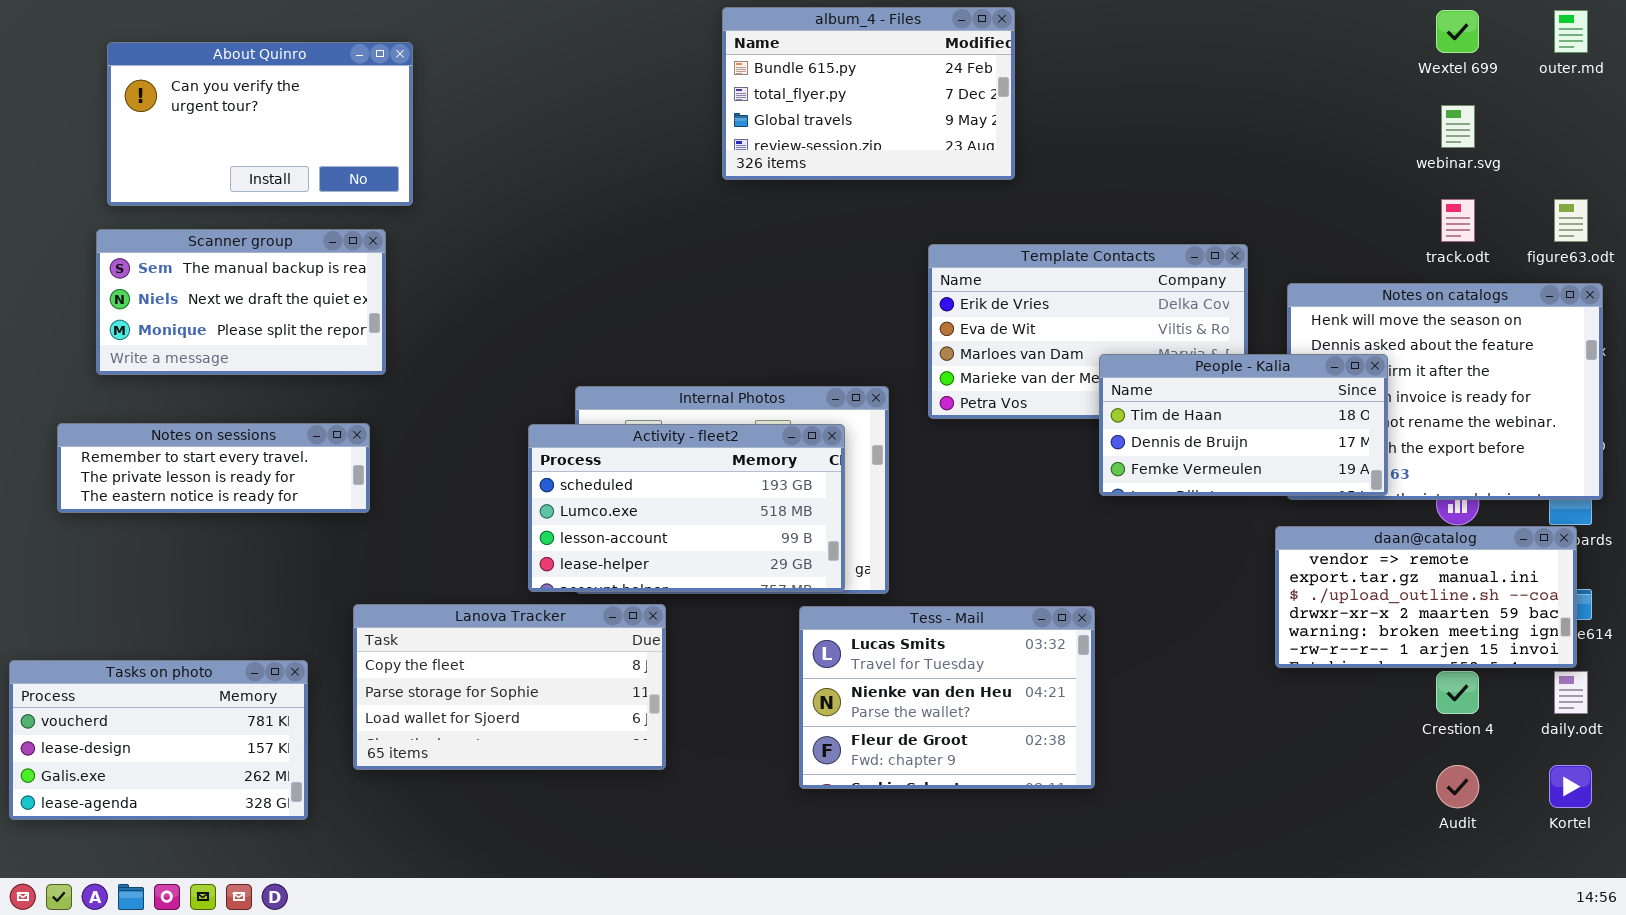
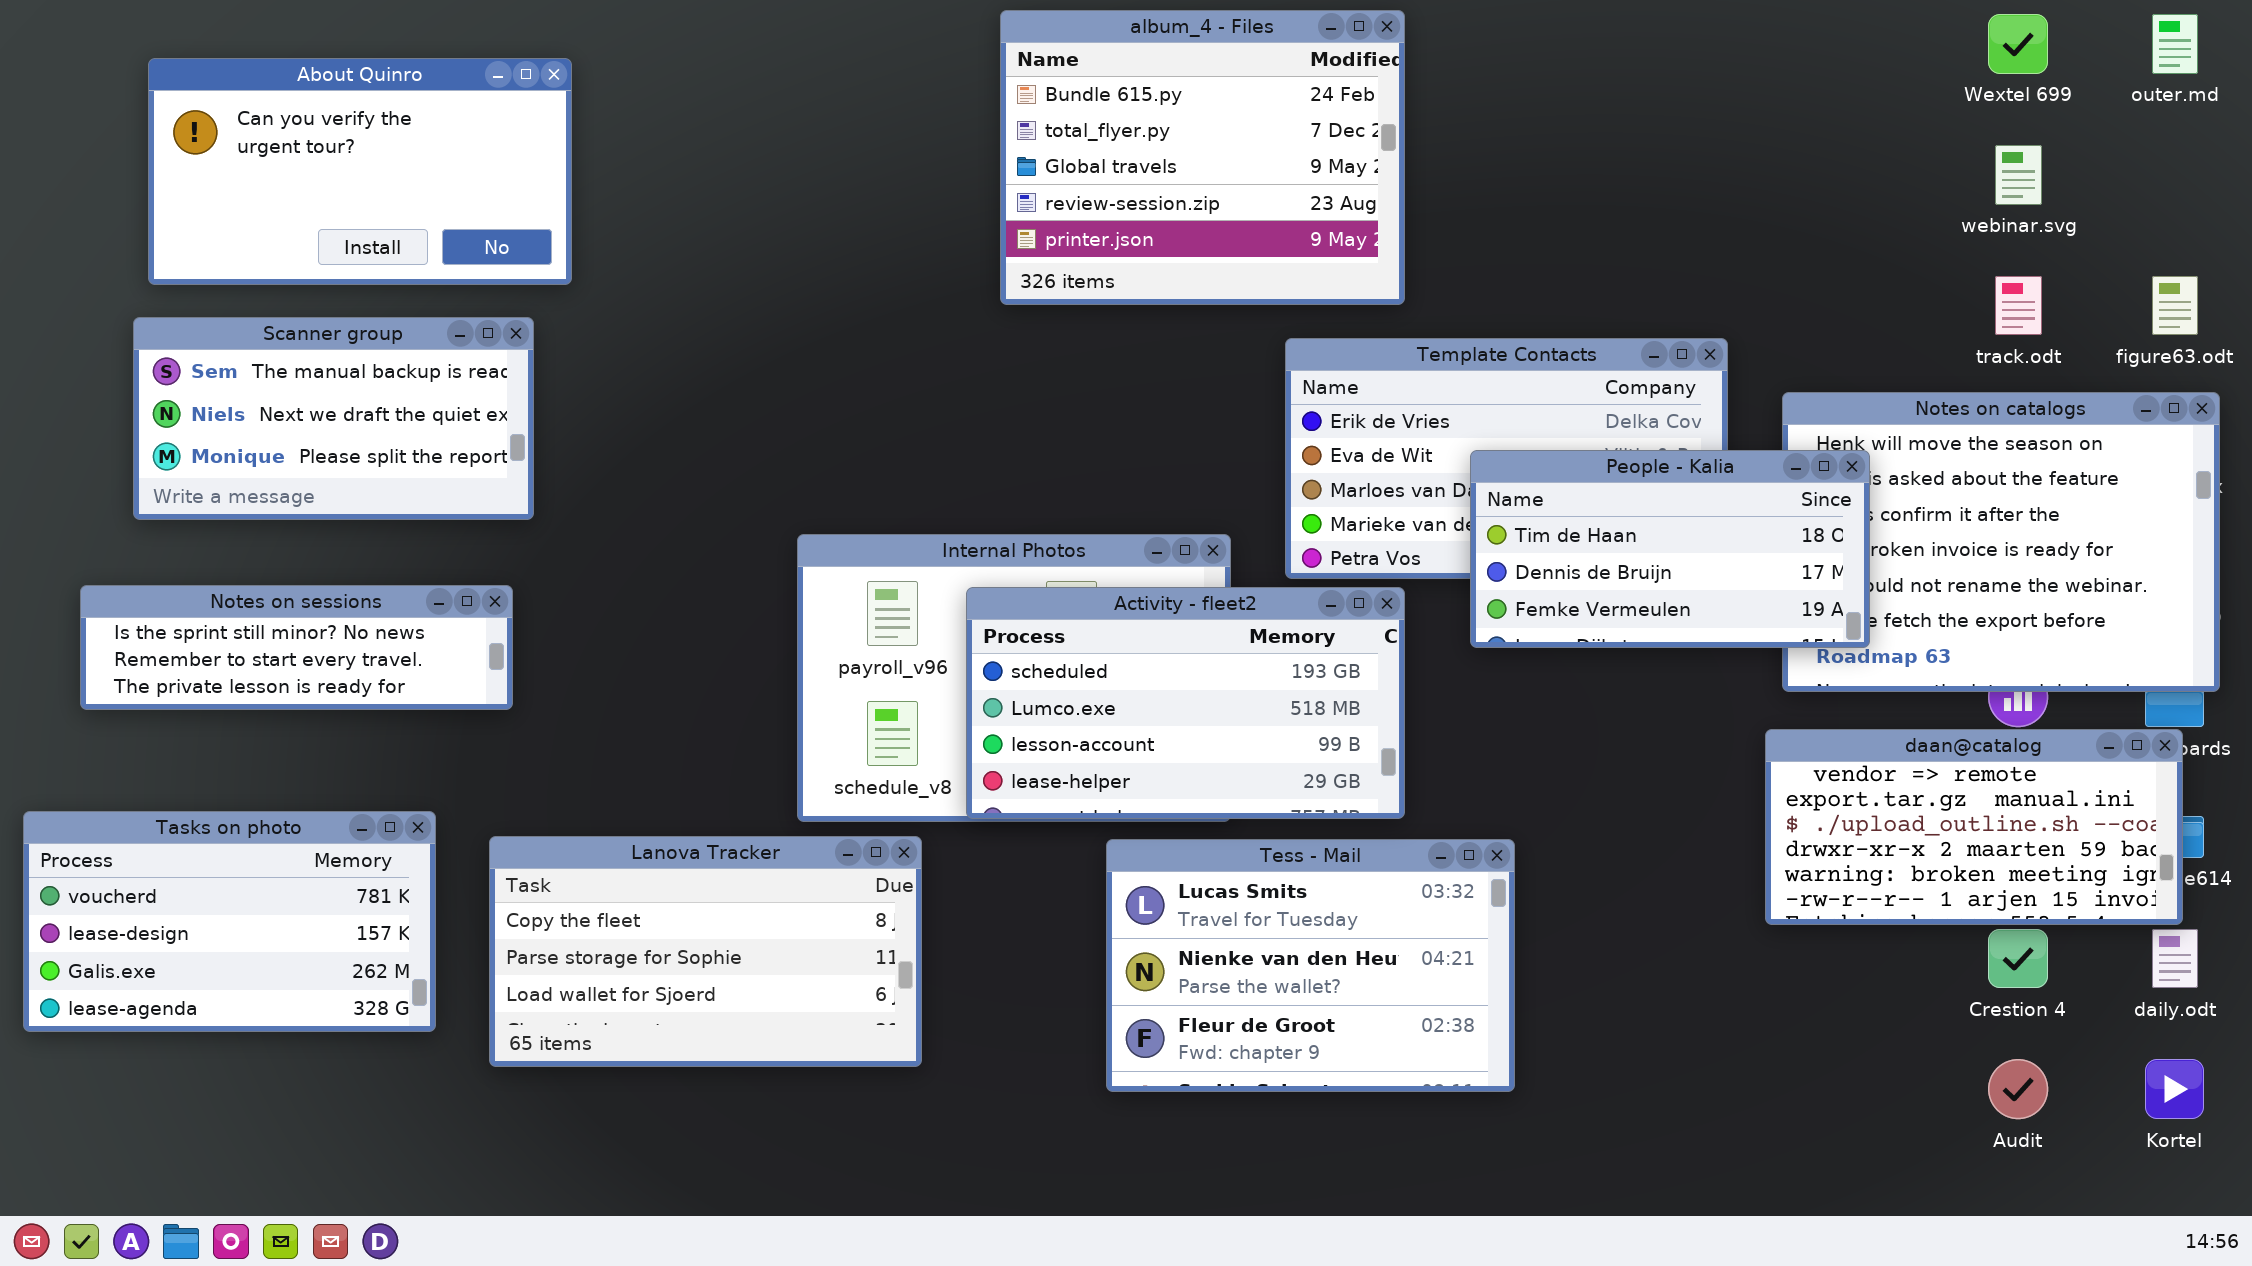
album_4 - Files: [722,7,1015,180] -> [1000,10,1405,305], resized
People - Kalia: [1099,354,1388,496] -> [1470,450,1870,648], moved
Notes on sessions: [57,423,370,513] -> [80,585,513,710], scrolled up 1 row
Activity - fleet2: [528,424,845,592] -> [966,587,1405,819], moved
Tasks on photo: [9,660,308,820] -> [23,811,436,1032], moved

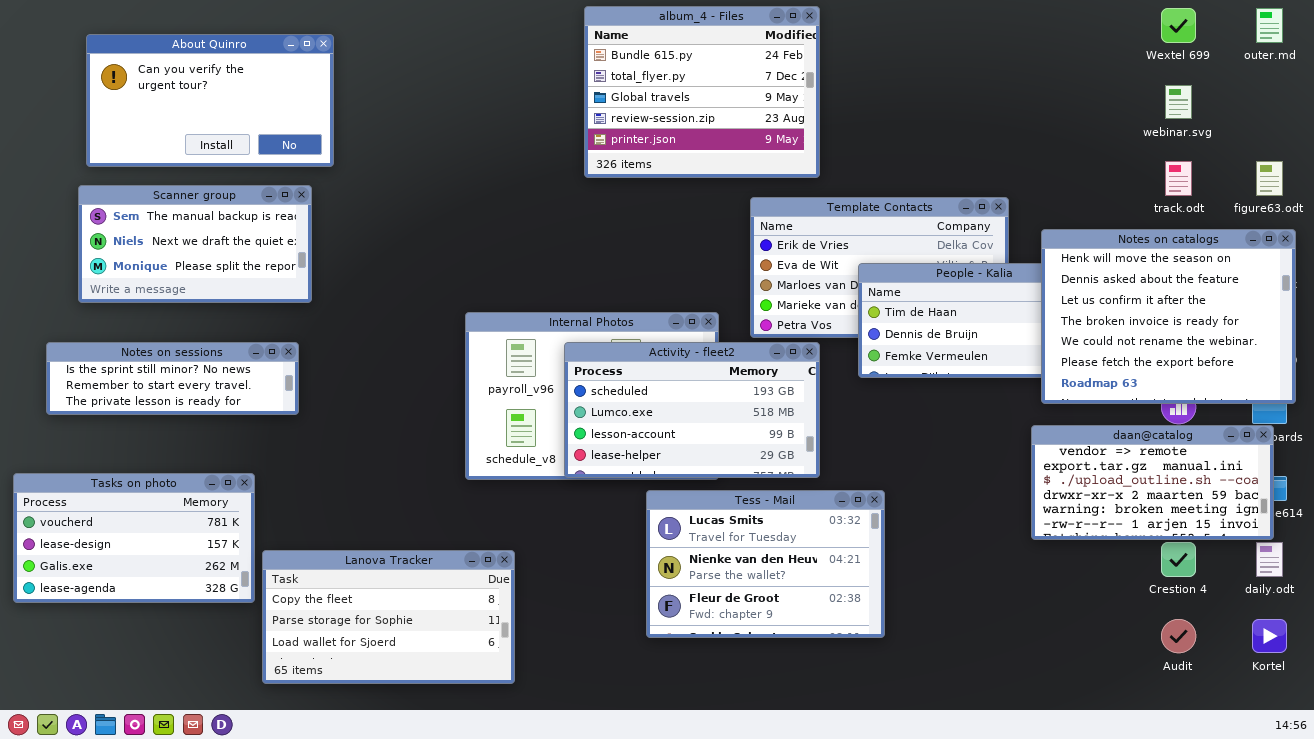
Notes on catalogs: [1782,392,2220,692] -> [1041,229,1296,404], raised
Lanova Tracker: [489,836,922,1067] -> [262,550,515,684], moved

